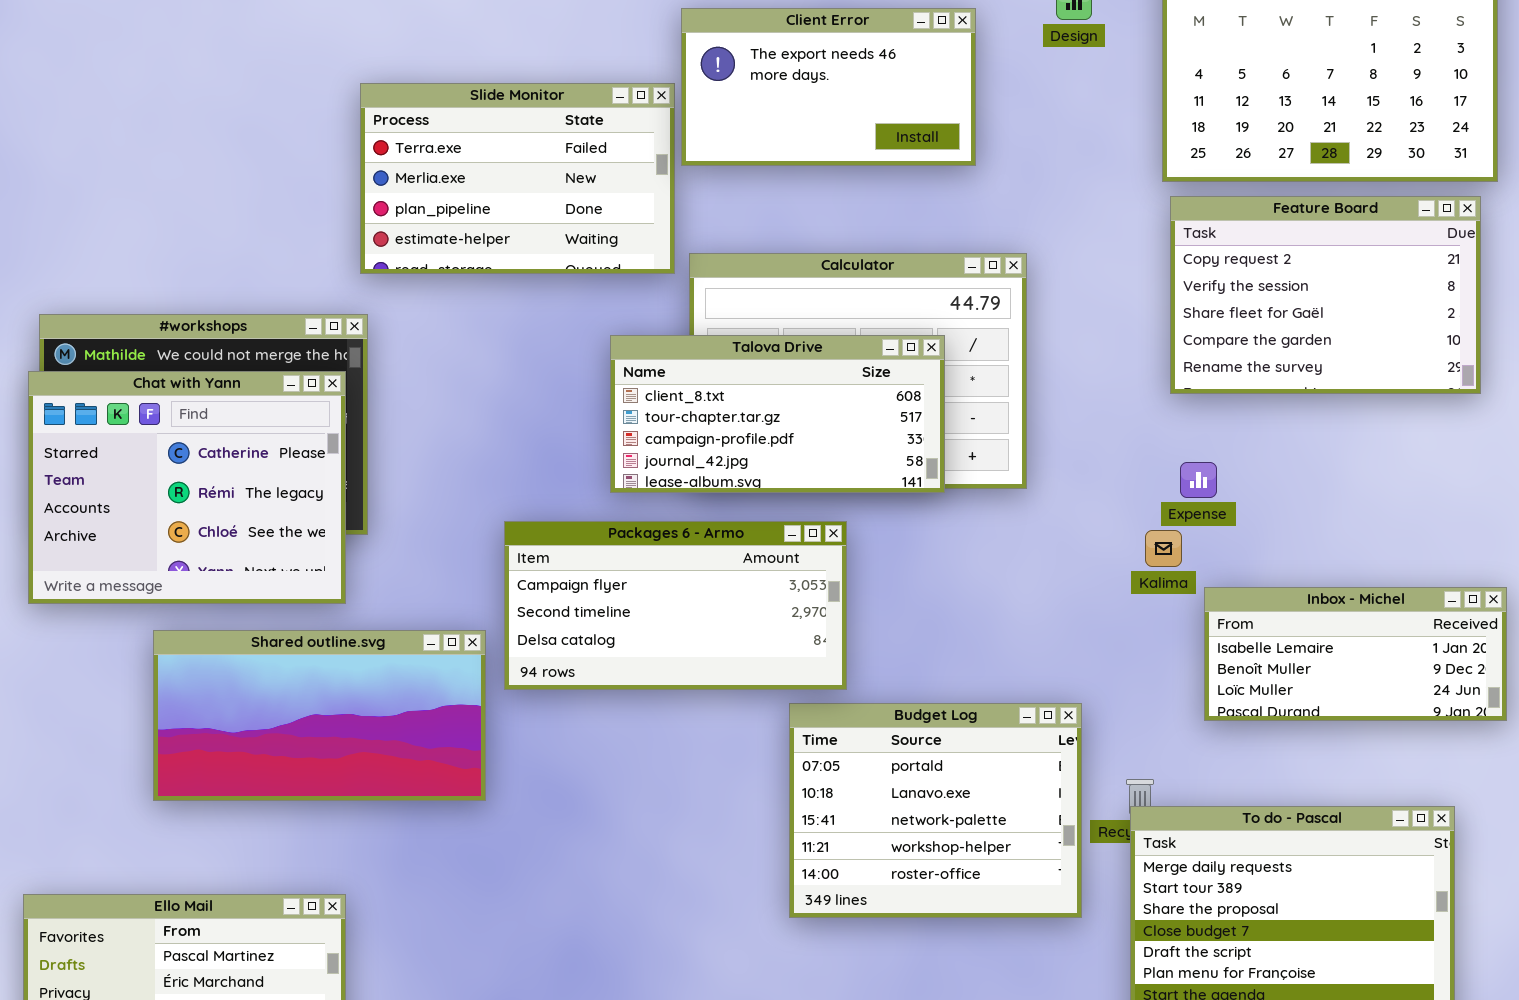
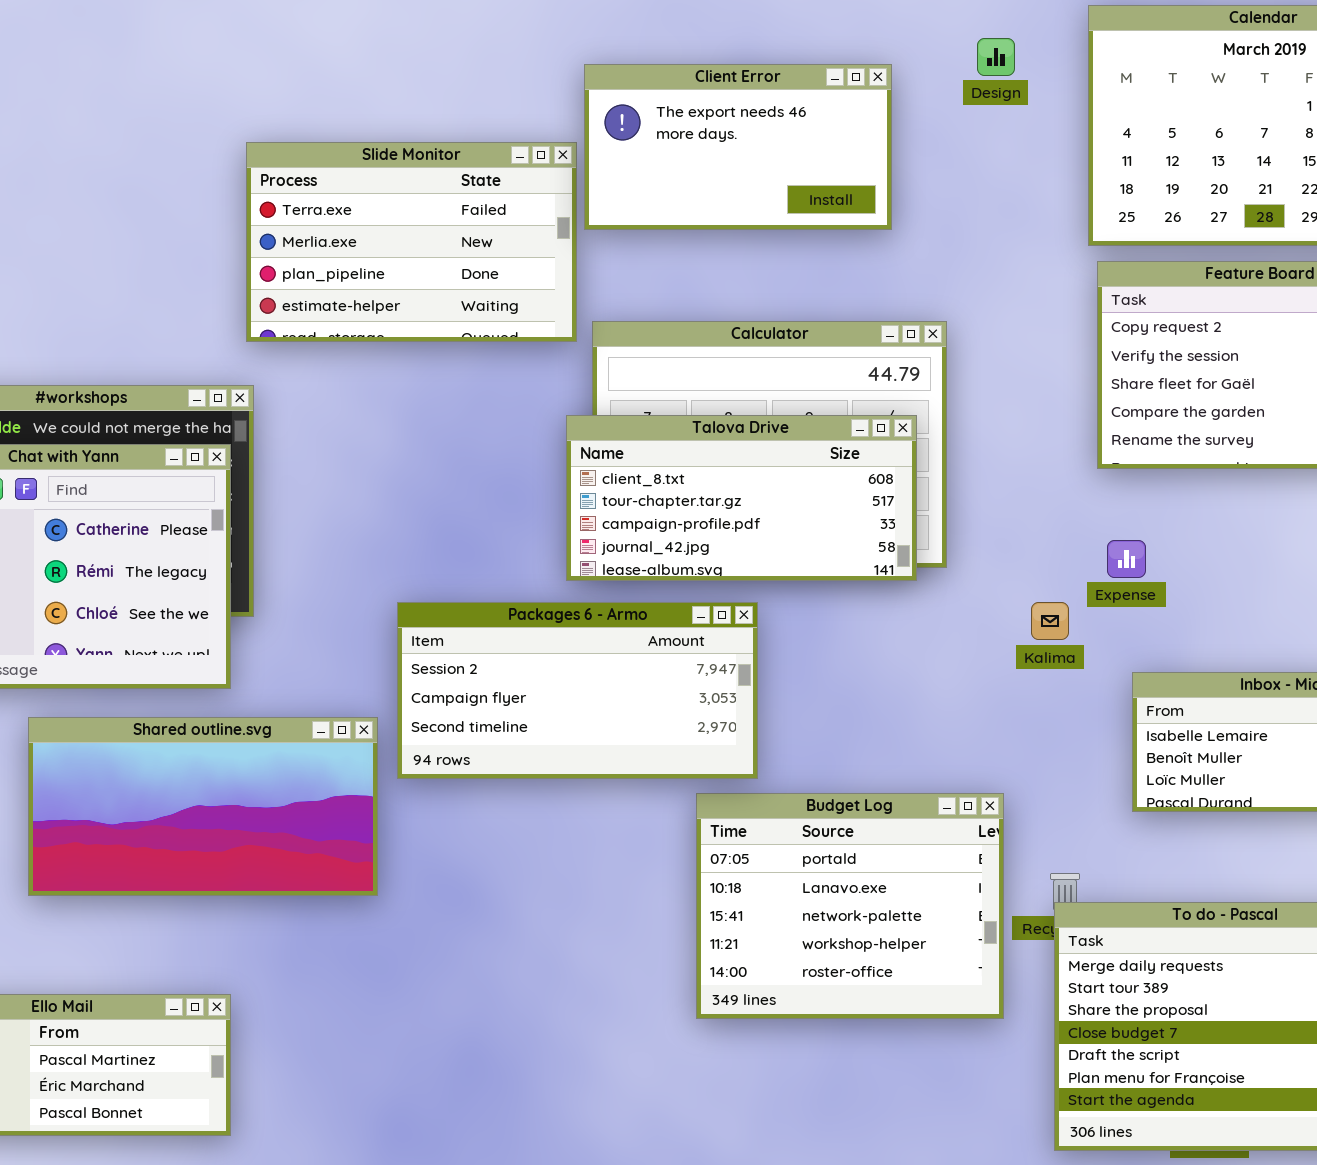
Talova Drive: [610,335,945,493] -> [566,415,917,581], moved
Packages 6 - Armo: [504,521,847,690] -> [397,602,758,779], scrolled up 1 row
Kalima: [1145,530,1182,567] -> [1031,602,1069,640], moved

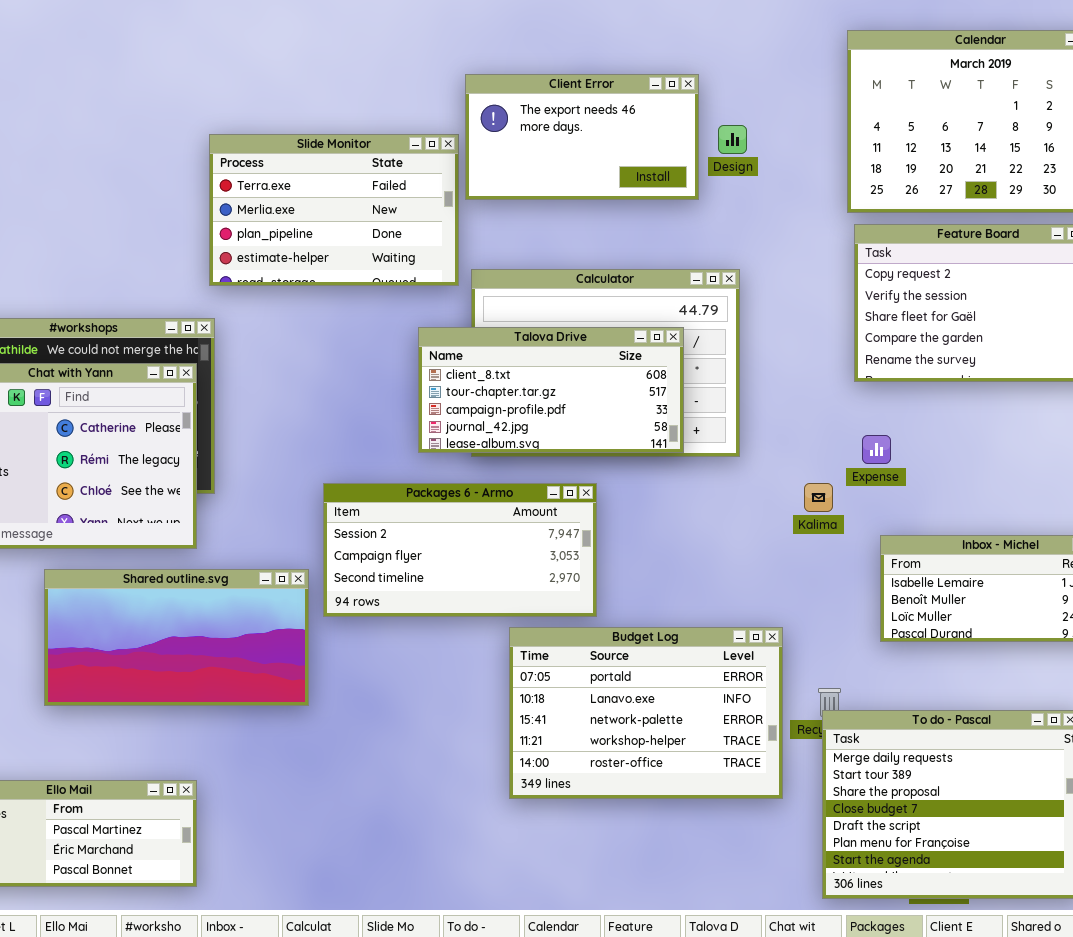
Design: [977,38,1015,76] -> [718,125,747,154], moved
Talova Drive: [566,415,917,581] -> [418,327,684,453], moved
Budget Log: [696,793,1004,1019] -> [509,627,783,799], resized

